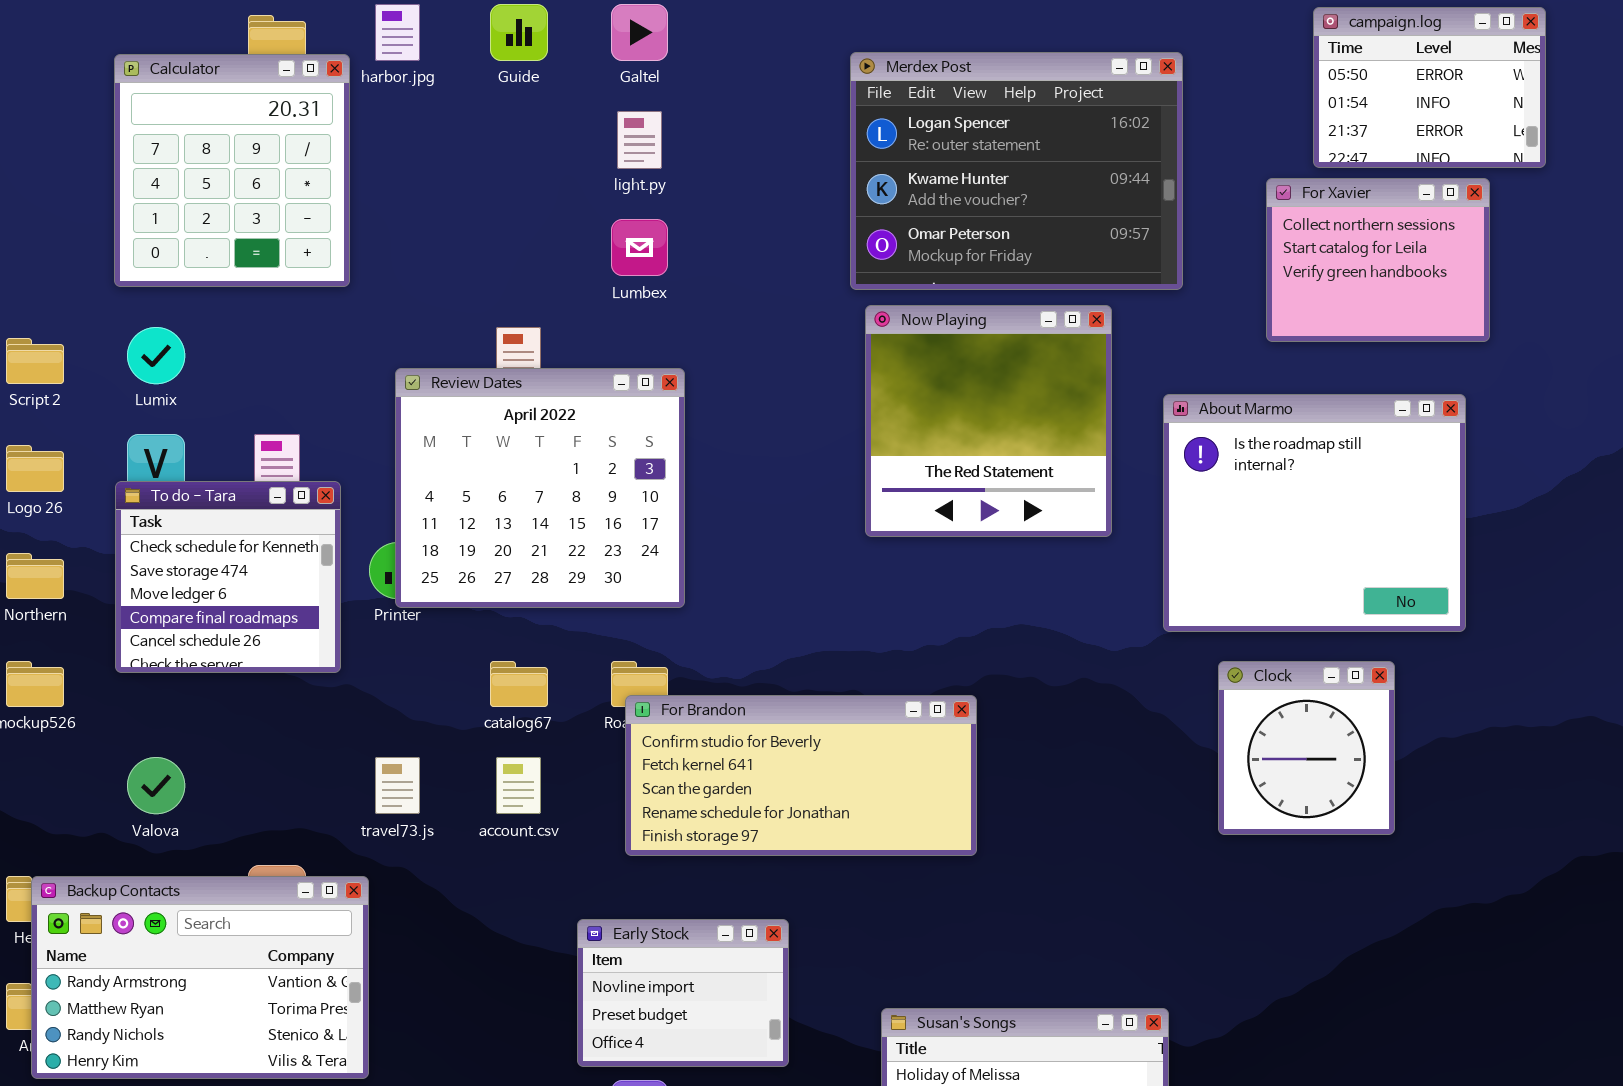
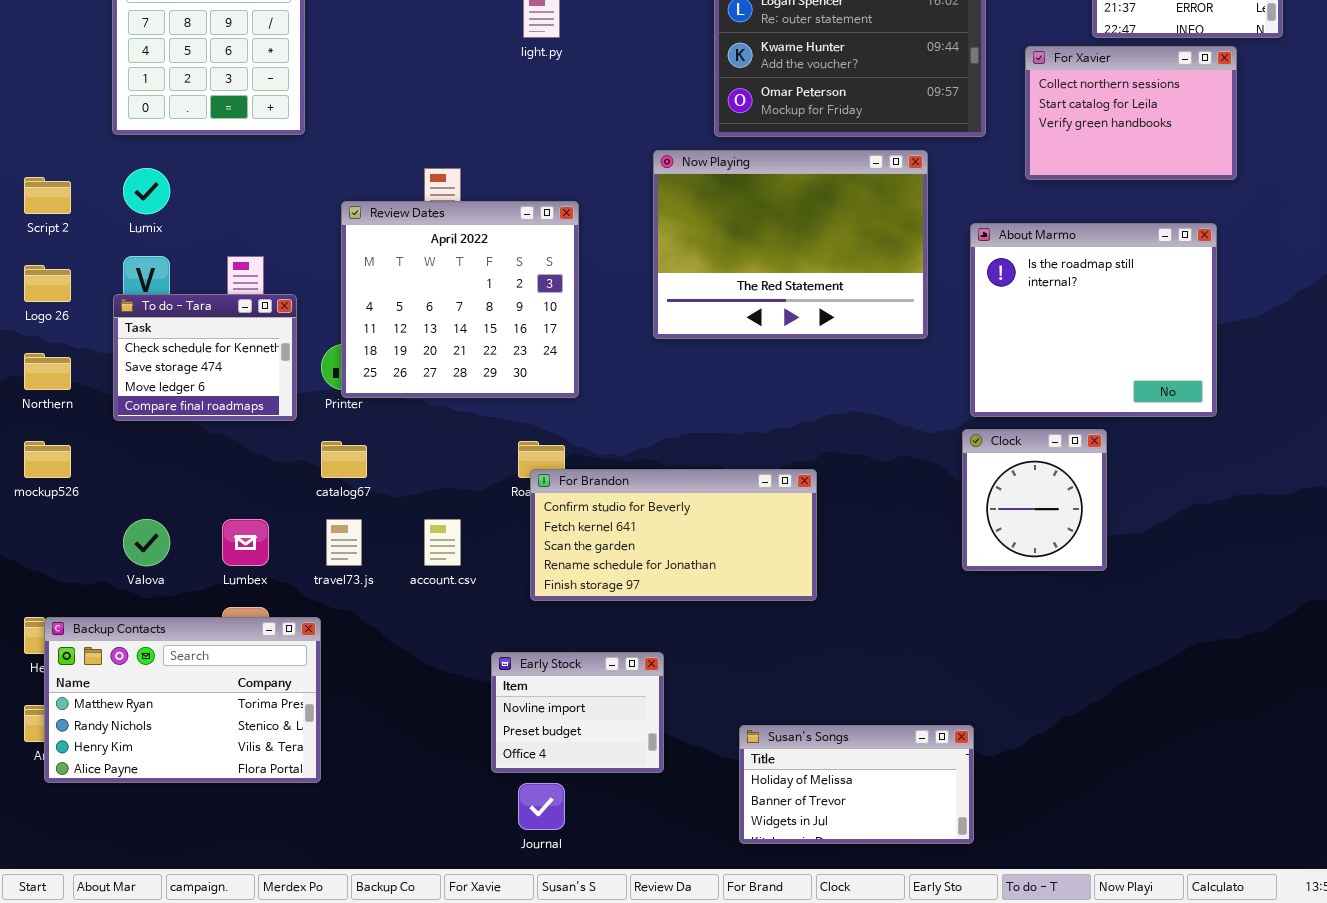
For Xavier: [1266,178,1490,342] -> [1025,46,1237,180], resized
Lumbex: [611,219,668,276] -> [222,519,269,566], moved
Now Playing: [865,305,1112,537] -> [653,150,928,339], resized
To do - Tara: [115,481,341,673] -> [113,294,297,421], resized
catalog67: [490,661,548,707] -> [321,441,367,478], moved
Clock: [1218,661,1395,835] -> [962,429,1107,571], moved
Backup Contacts: [31,876,369,1079] -> [44,617,321,783], scrolled down 1 row

